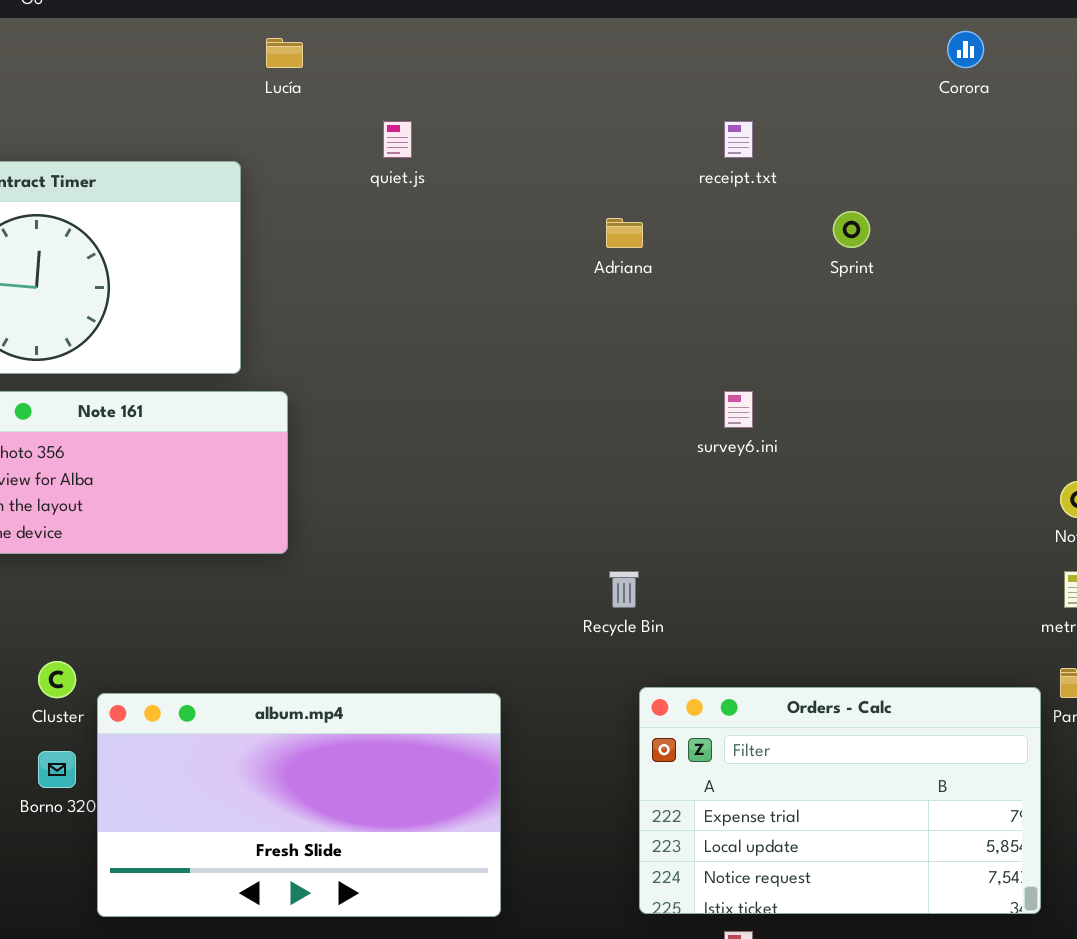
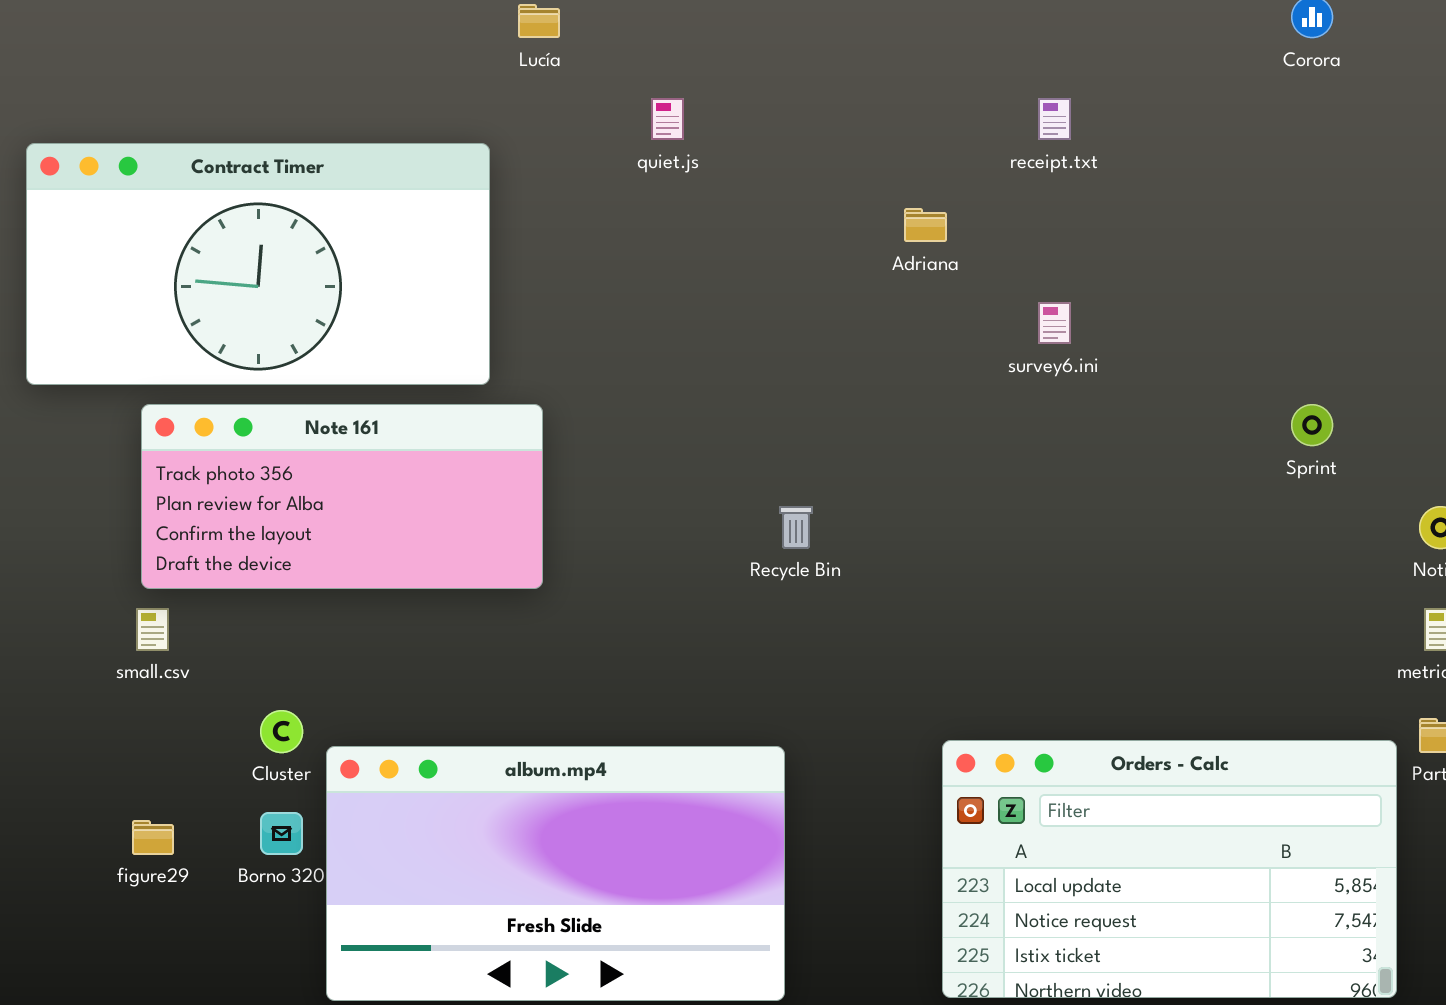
Sprint: [833,211,870,248] -> [1291,404,1333,446], moved
survey6.ini: [724,391,753,428] -> [1038,302,1071,344], moved
Recycle Bin: [609,571,639,608] -> [779,506,813,549], moved
Orders - Calc: [639,687,1041,914] -> [942,740,1397,998], scrolled down 1 row

